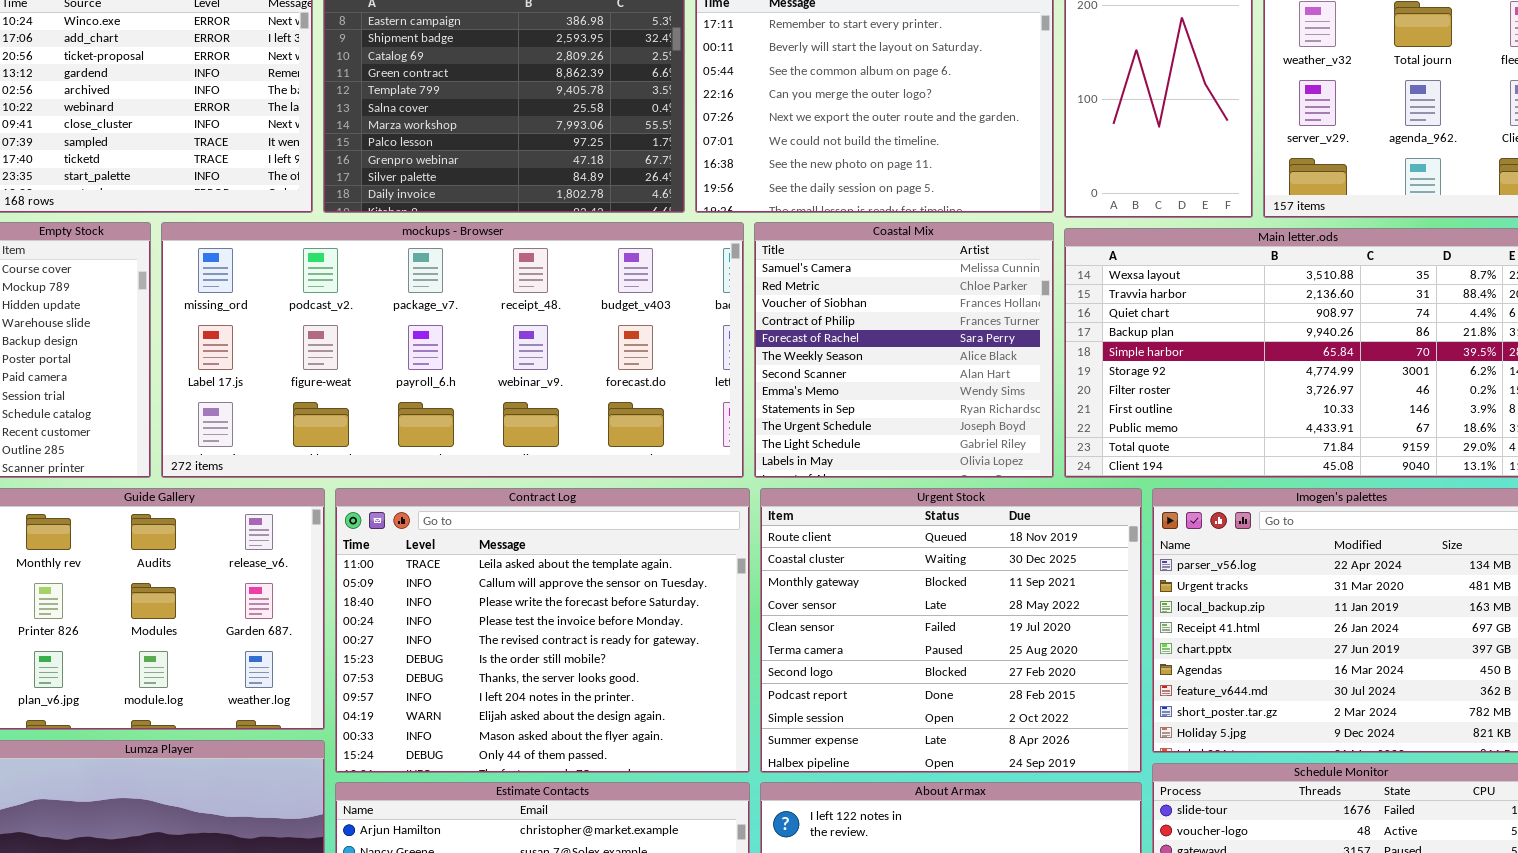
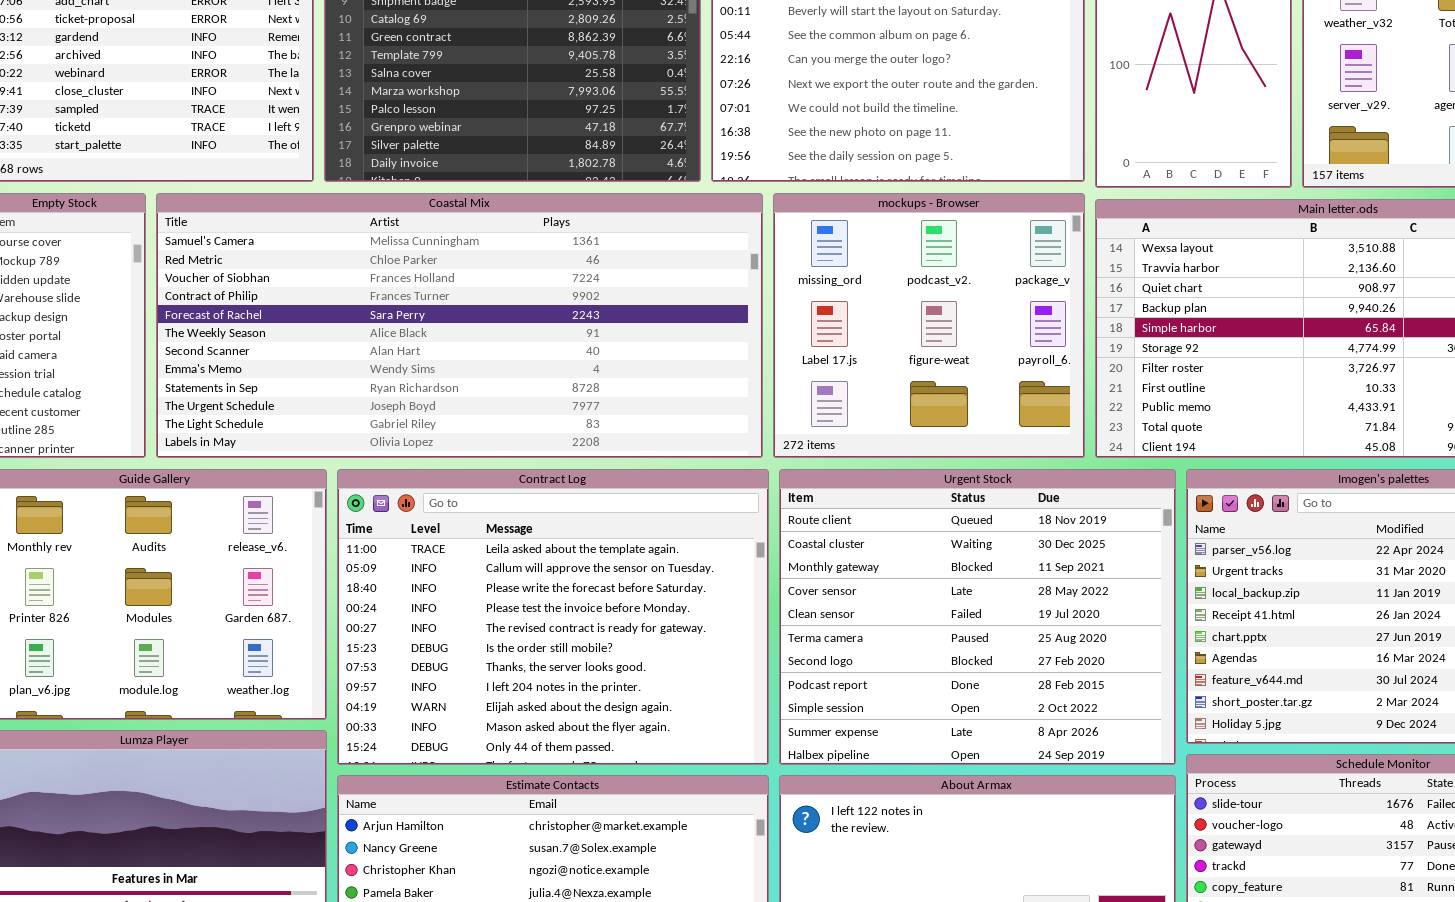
mockups - Browser: [161,222,744,478] -> [773,193,1085,458], moved, resized
Coastal Mix: [754,222,1054,478] -> [156,193,763,458], moved, resized

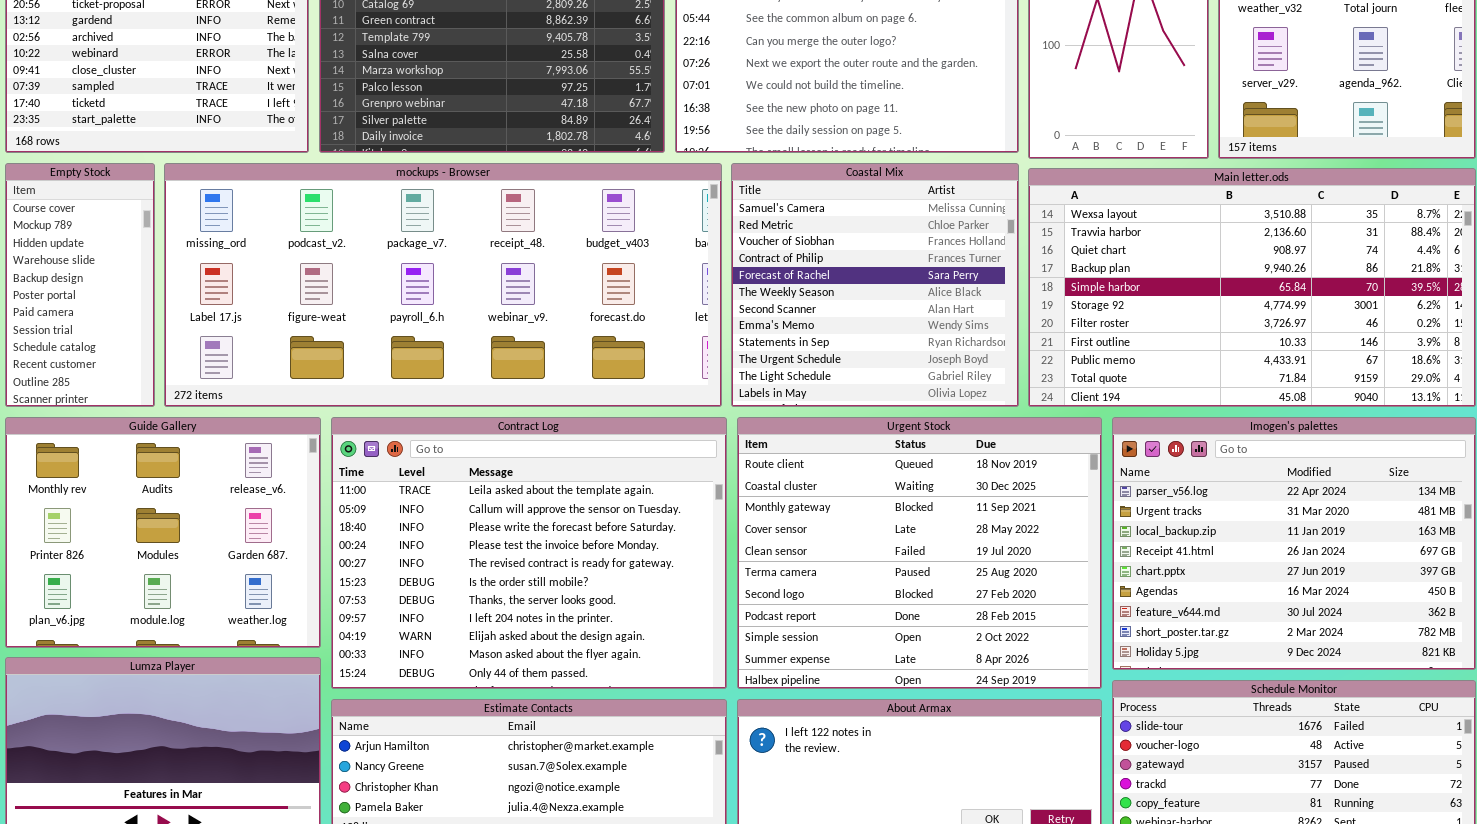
Coastal Mix: [156,193,763,458] -> [731,163,1019,407], moved, resized
mockups - Browser: [773,193,1085,458] -> [164,163,722,407], moved, resized

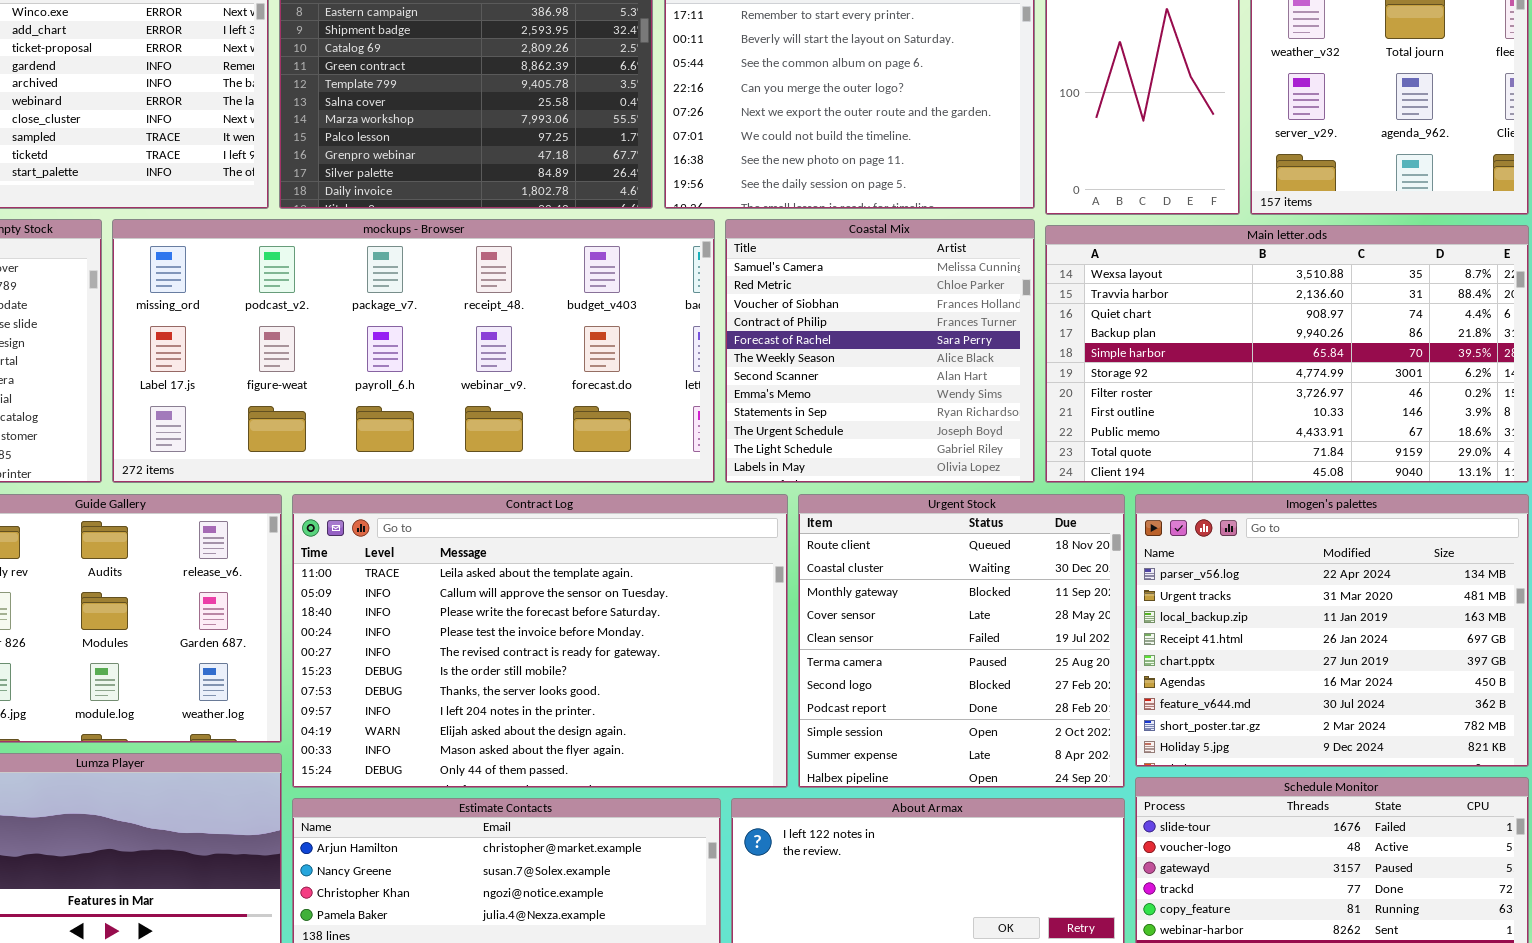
Contract Log: [331,417,727,689] -> [292,494,788,788], resized
Urgent Stock: [737,417,1102,689] -> [798,494,1125,788], resized

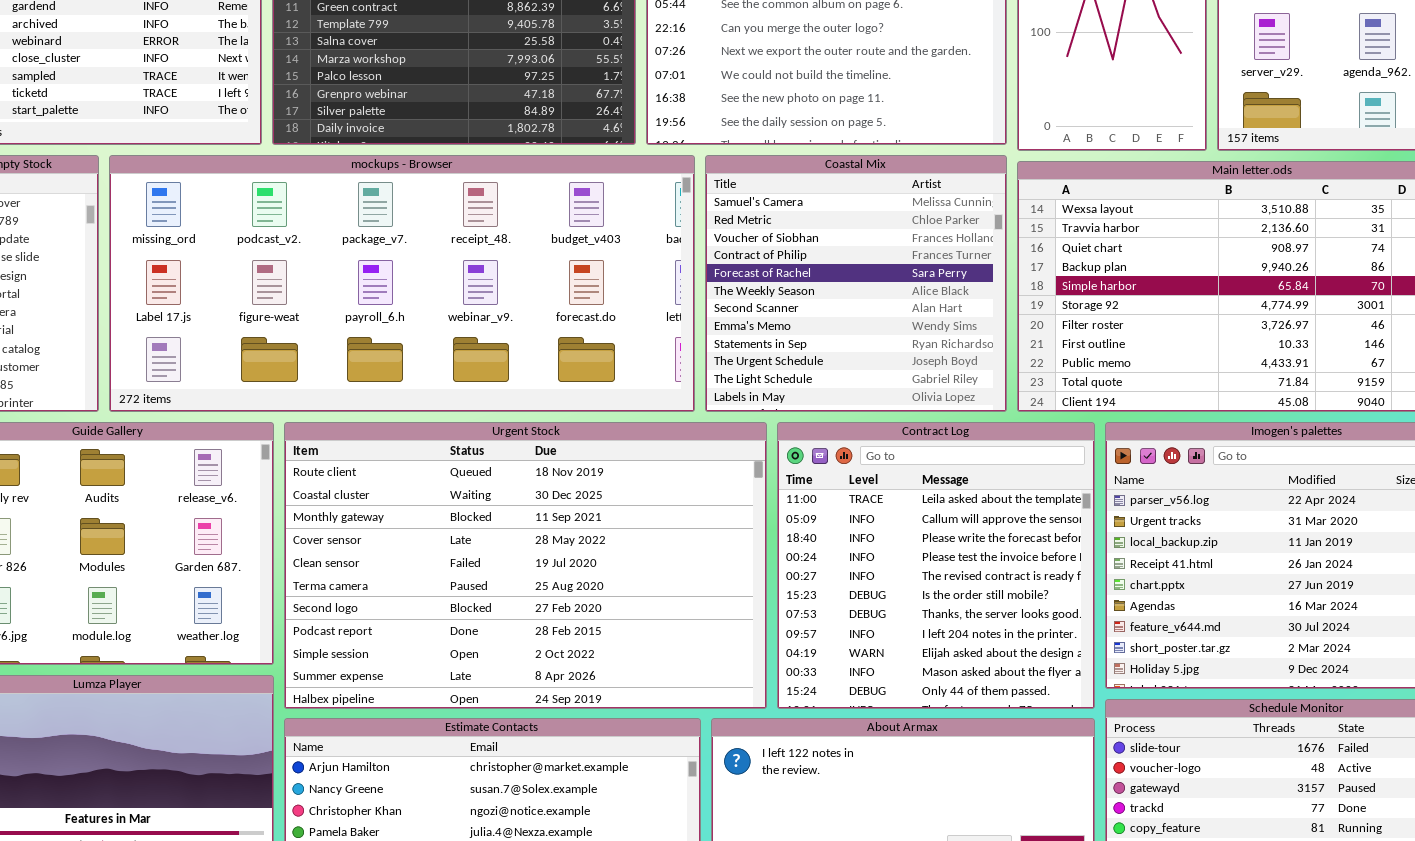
Contract Log: [292,494,788,788] -> [777,422,1095,709], moved, resized
Urgent Stock: [798,494,1125,788] -> [284,422,767,709], moved, resized

